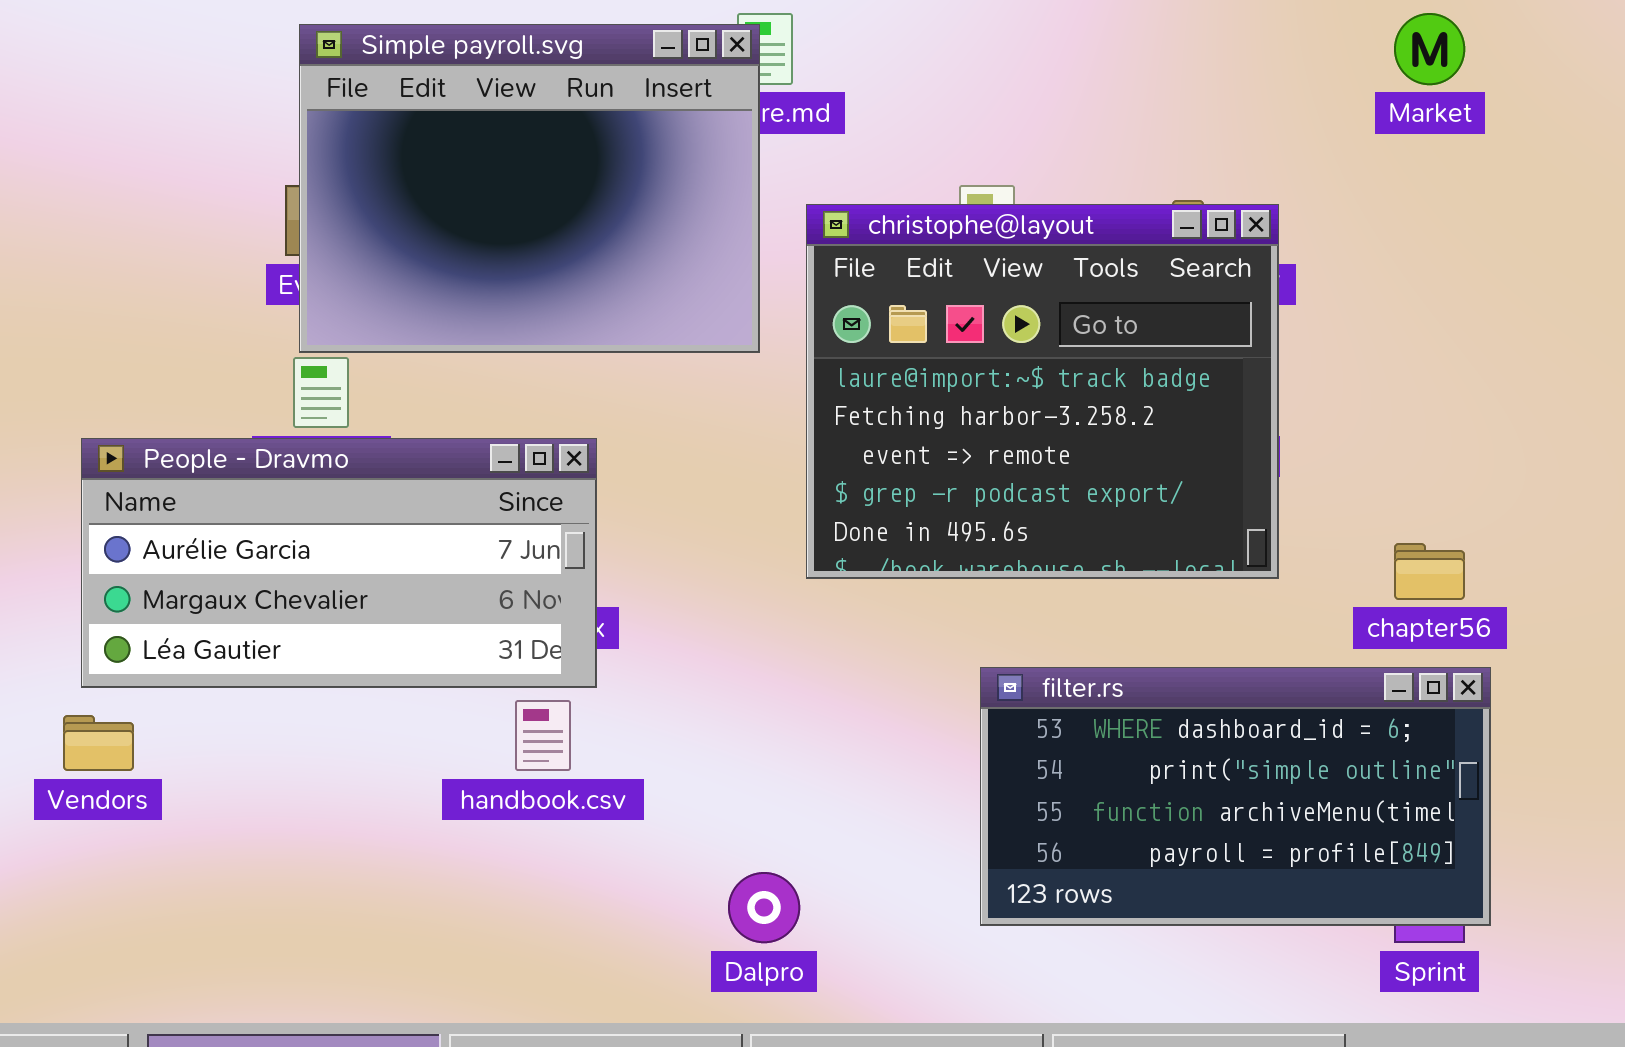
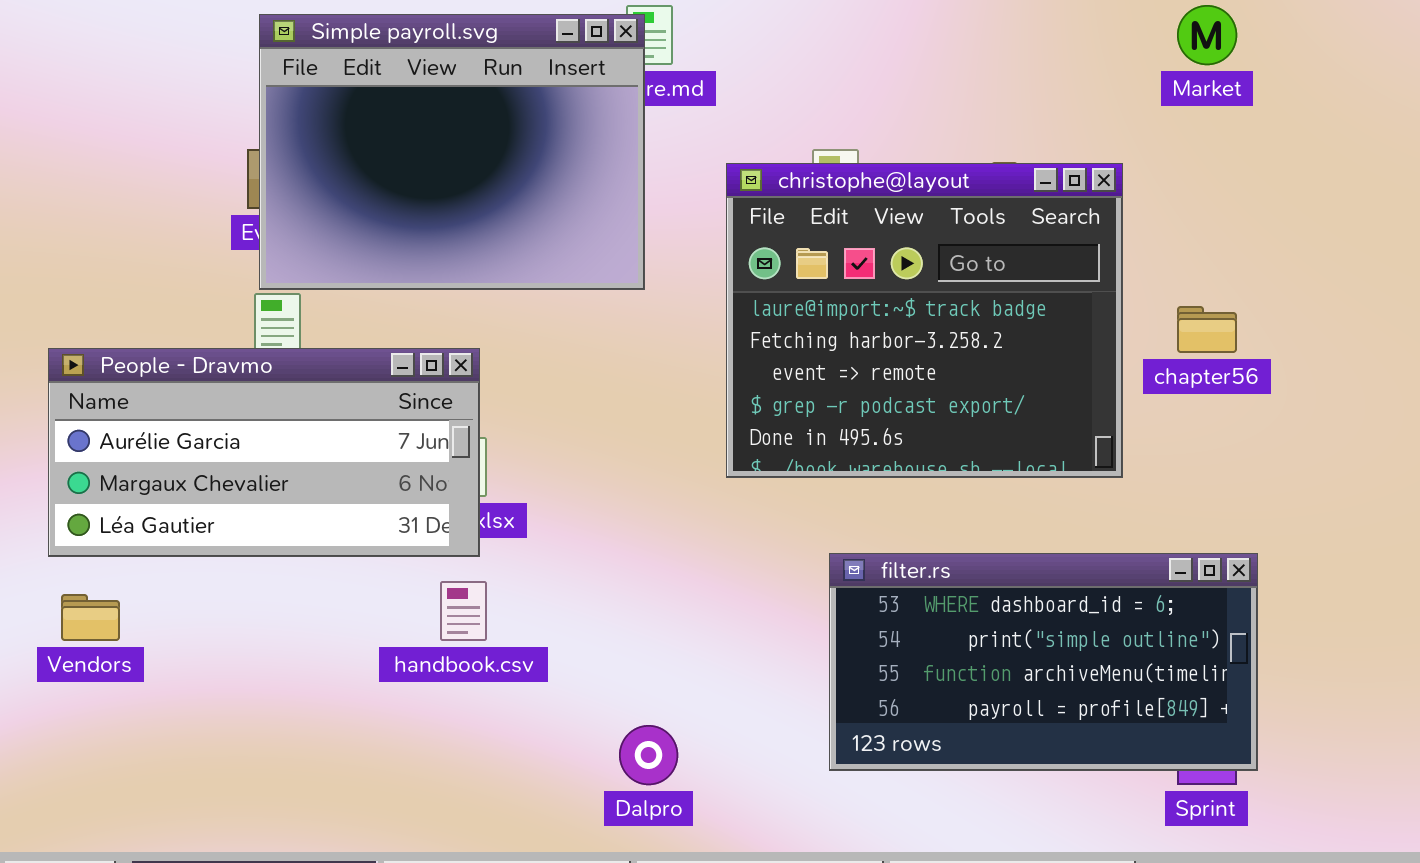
christophe@layout: [806,204,1279,579] -> [726,163,1123,478], moved
People - Dravmo: [81,438,597,688] -> [48,348,480,557], moved
chapter56: [1394,543,1465,600] -> [1177,306,1237,353], moved

